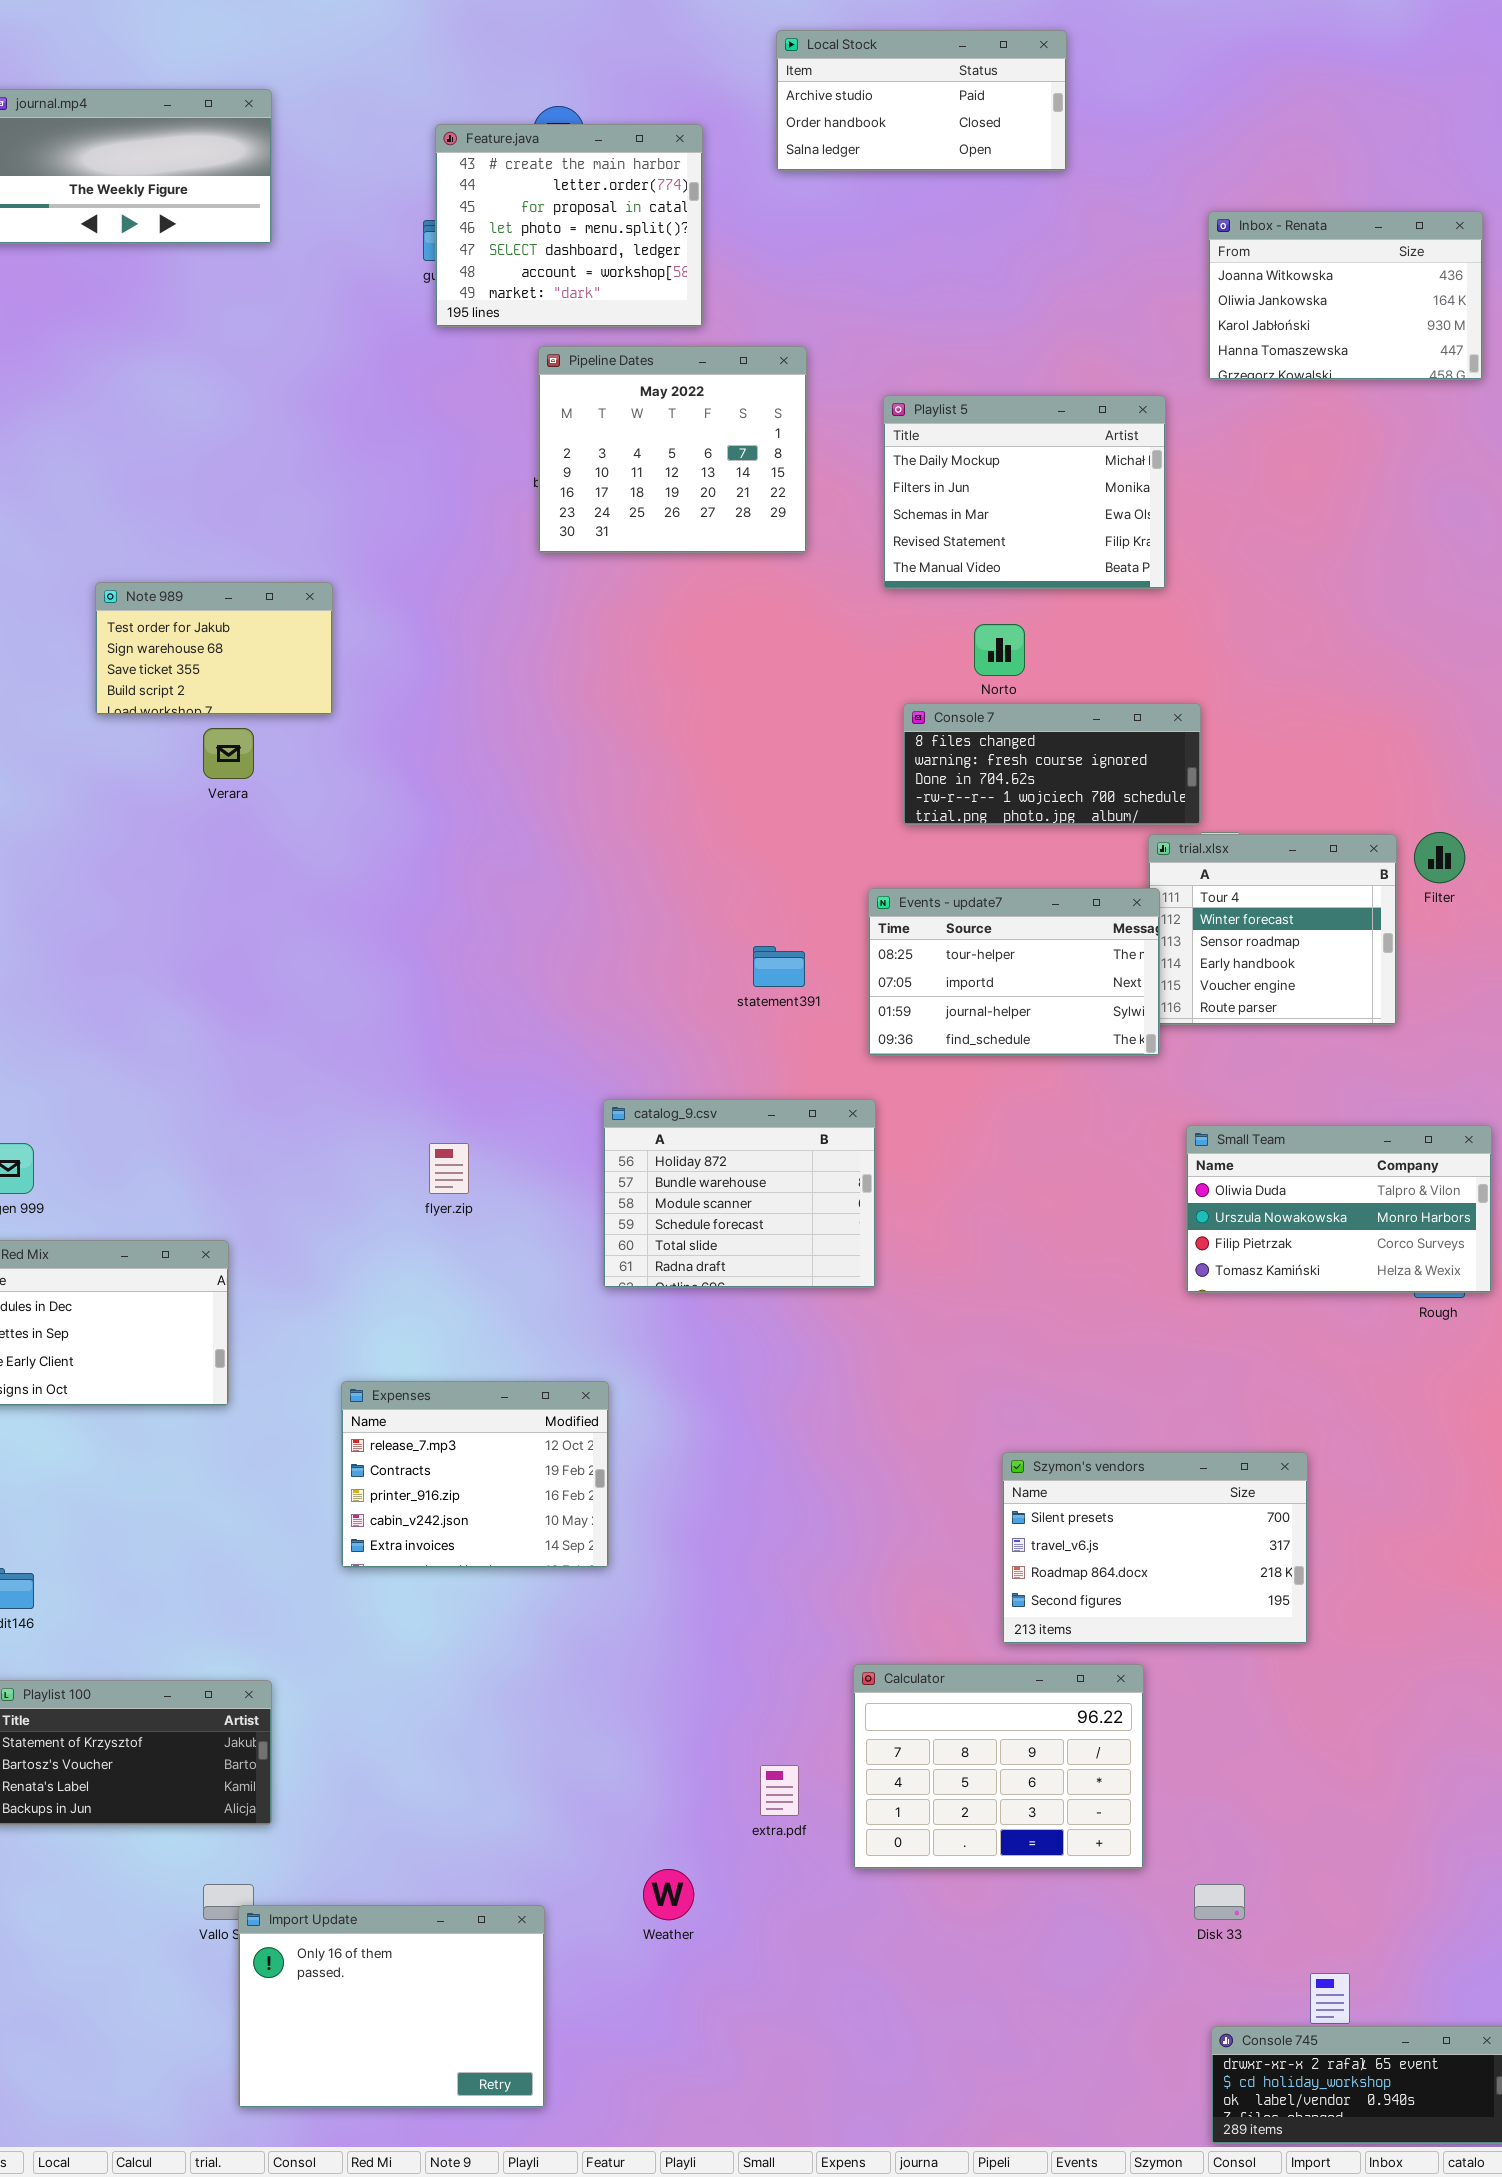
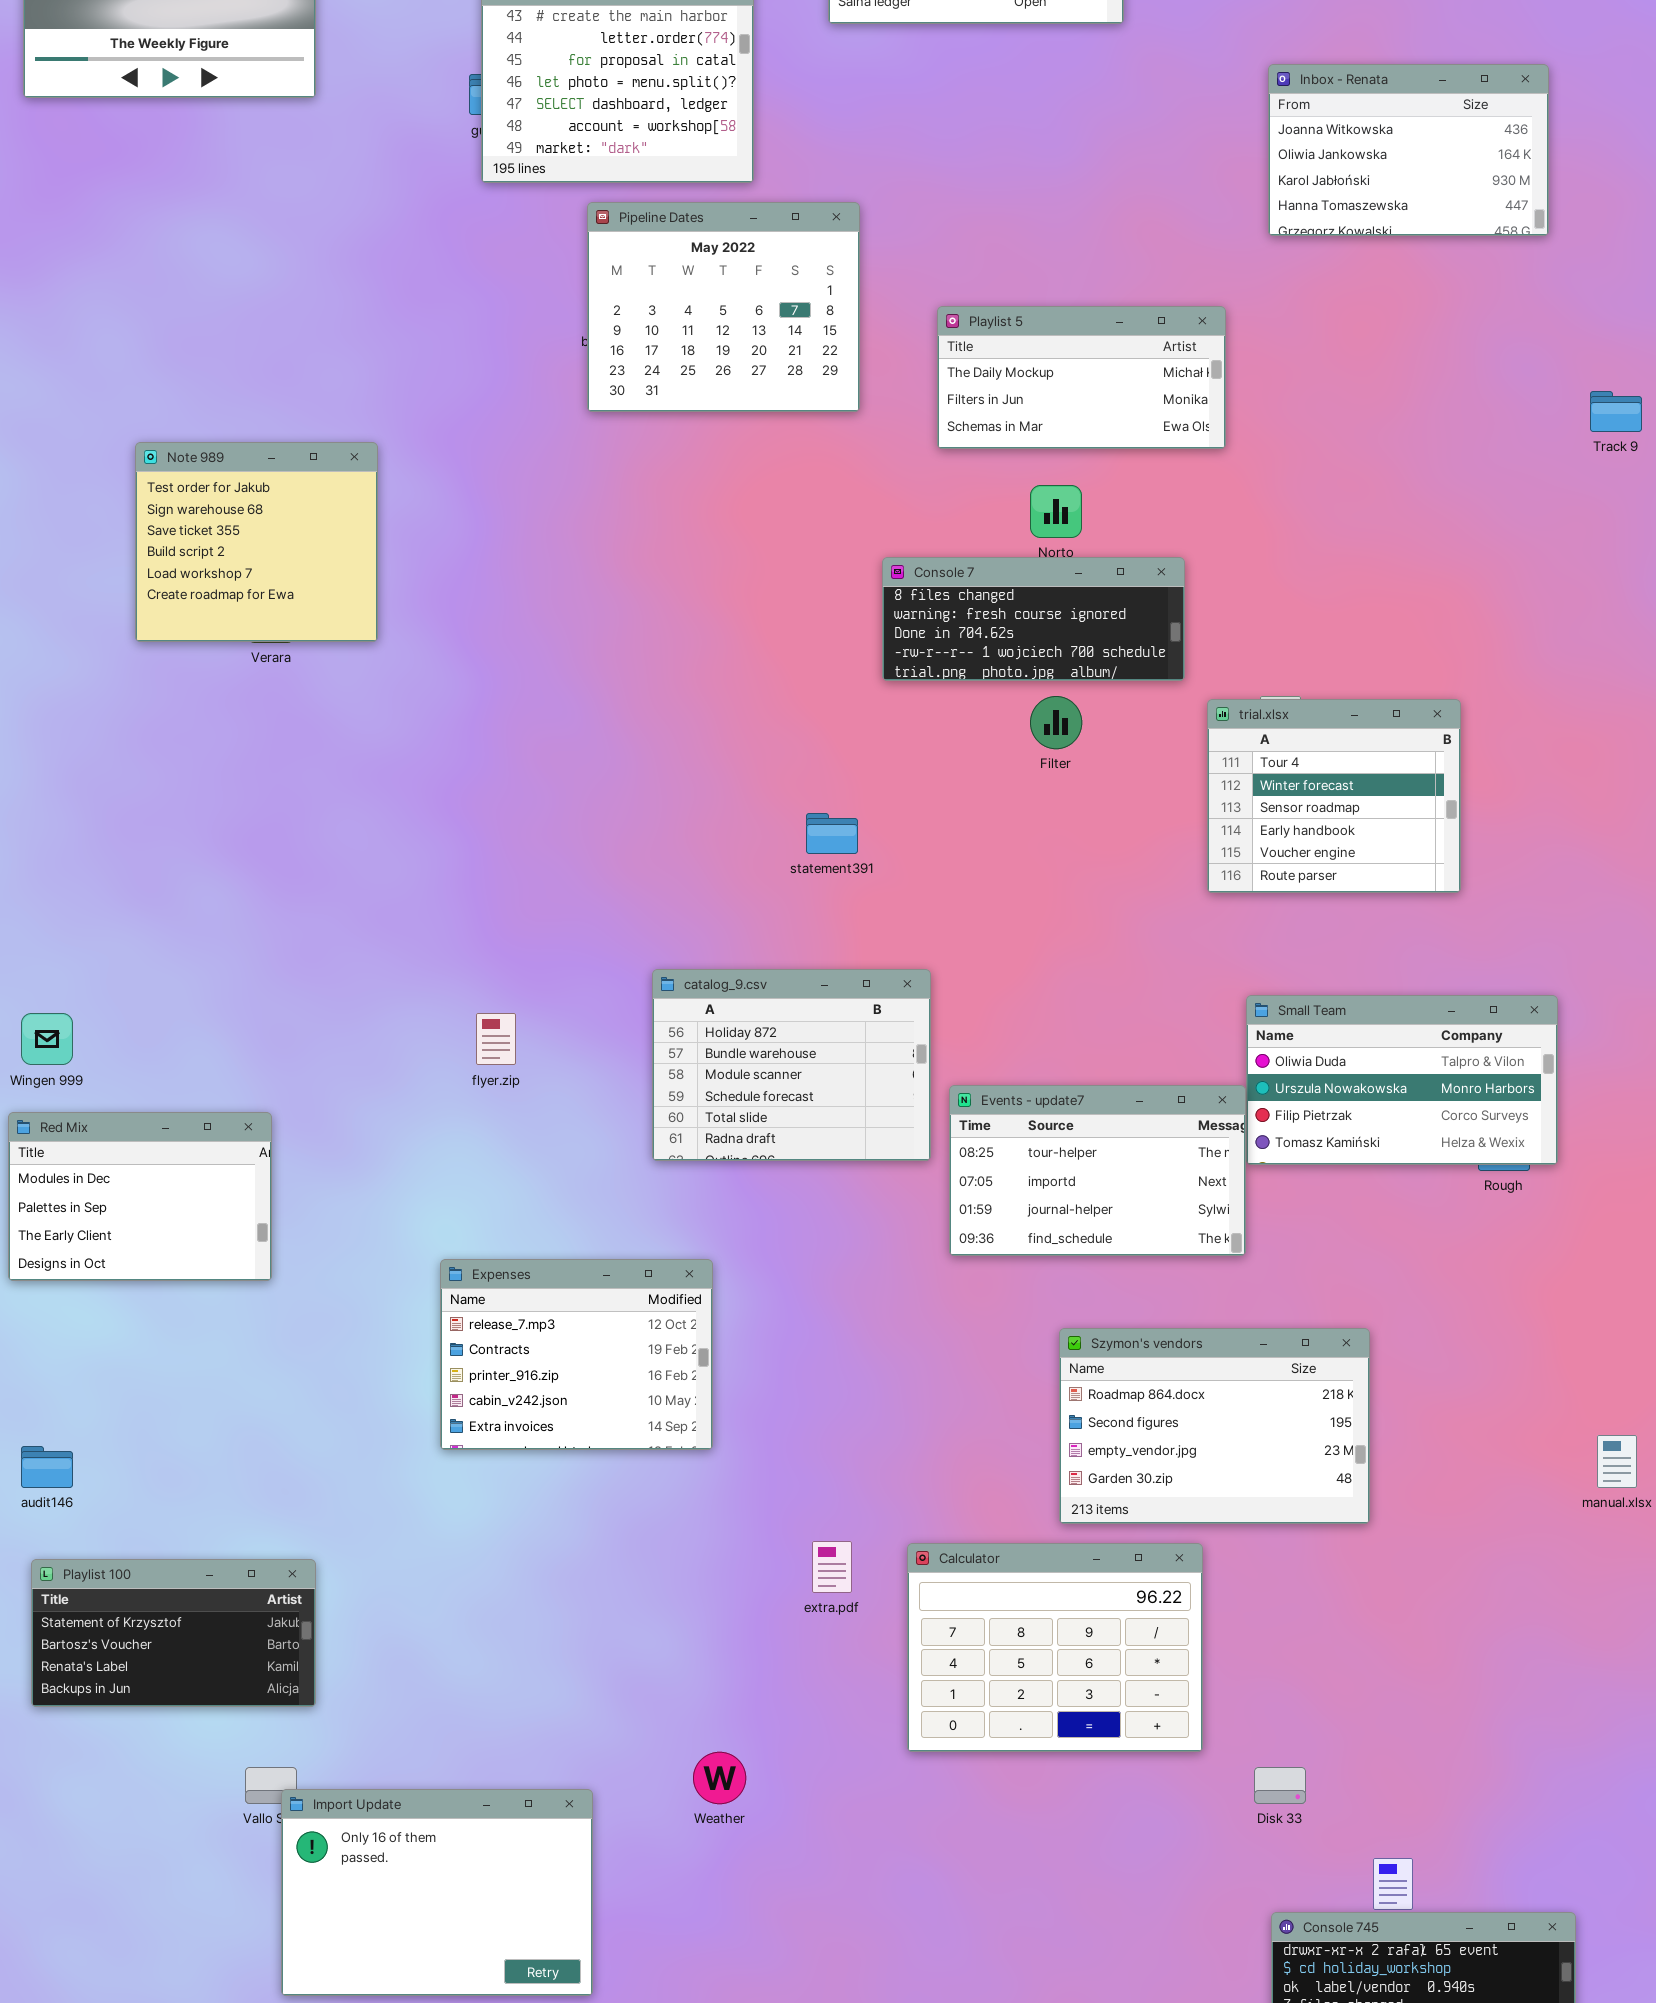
Playlist 5: [883,395,1166,589] -> [937,306,1226,449], resized
Note 989: [95,582,333,715] -> [135,442,378,642], resized
Console 7: [903,703,1201,825] -> [882,557,1185,681], moved
Filter: [1414,832,1465,883] -> [1030,696,1082,749], moved
Events - update7: [868,888,1160,1056] -> [949,1085,1246,1256], moved
Expenses: [341,1381,609,1568] -> [440,1259,713,1450], moved
Szymon's vendors: [1002,1452,1308,1644] -> [1059,1328,1370,1524], scrolled down 2 rows
extra.pdf: [760,1765,799,1816] -> [812,1541,852,1593], moved

